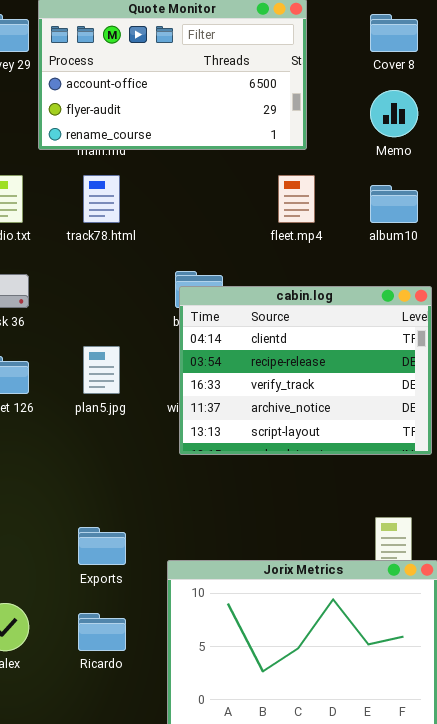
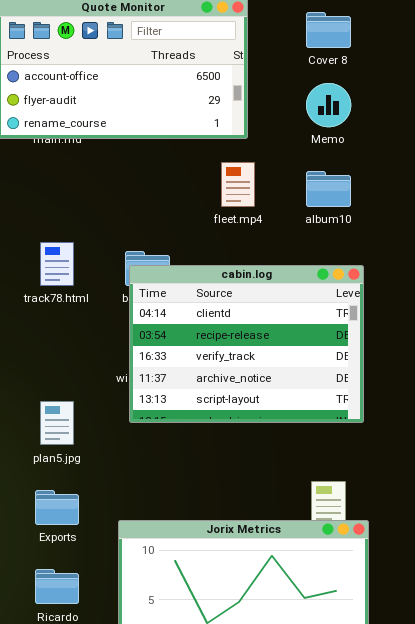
track78.html: [83,175,120,223] -> [40,242,74,286], moved
plan5.jpg: [83,346,120,394] -> [40,401,74,445], moved

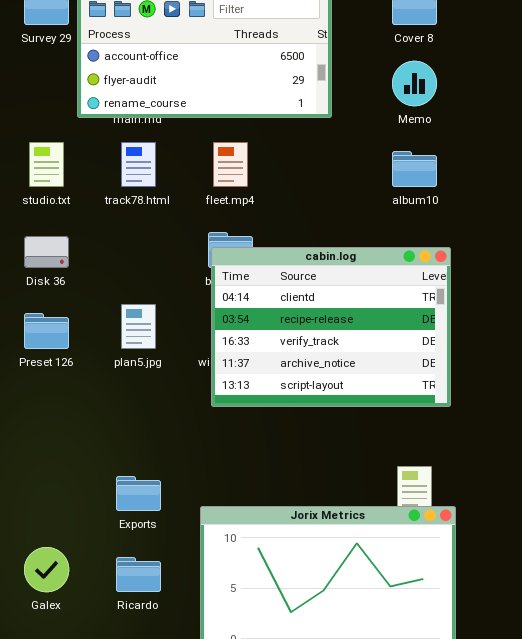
fleet.mp4: [221,162,255,207] -> [213,142,248,187], moved
track78.html: [40,242,74,286] -> [121,142,156,187], moved
plan5.jpg: [40,401,74,445] -> [121,304,156,349], moved

